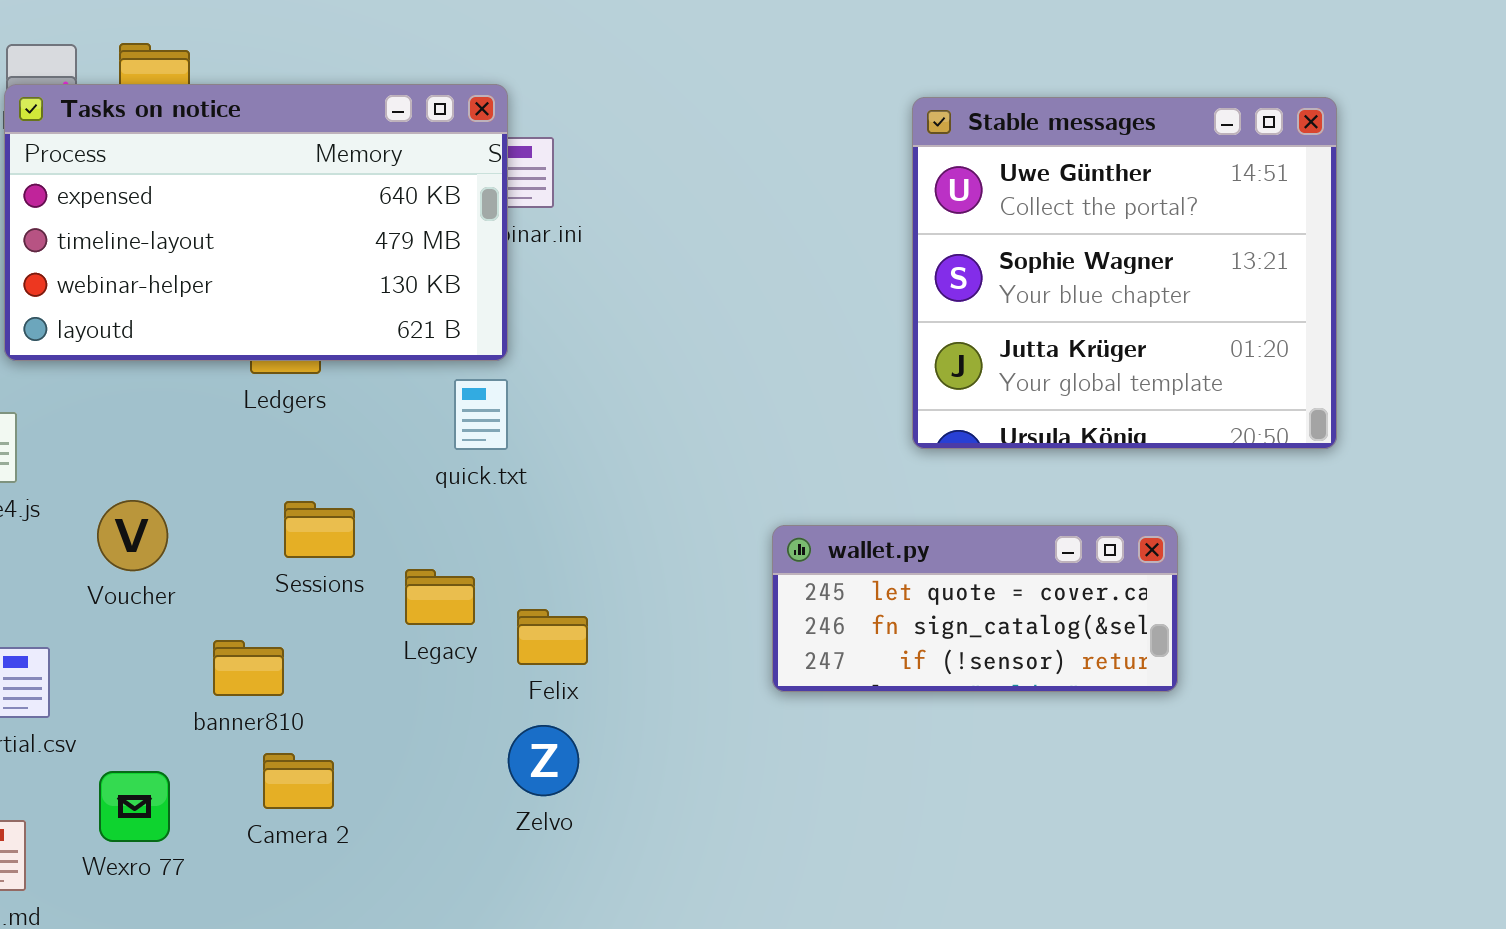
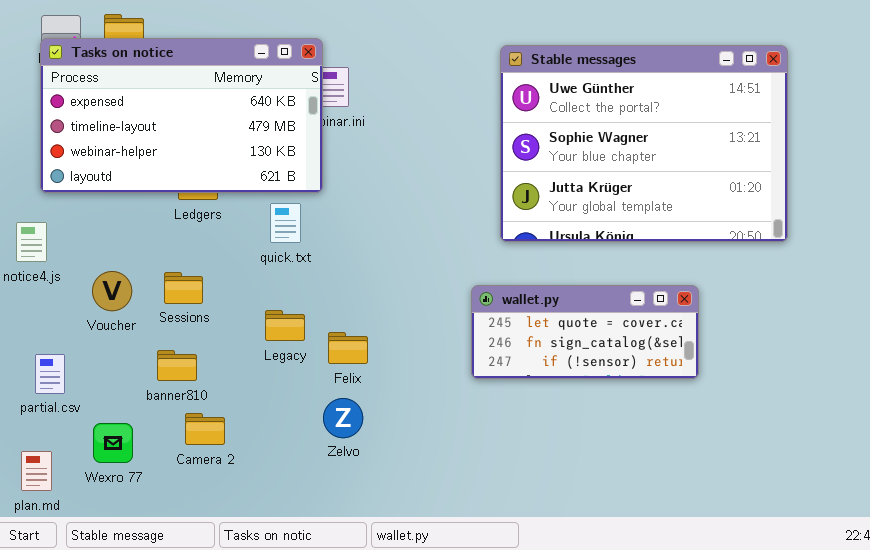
Stable messages: [912,97,1337,449] -> [500,45,788,242], resized
quick.txt: [454,379,508,450] -> [270,203,301,243], moved
Sessions: [284,501,355,558] -> [164,272,203,304], moved

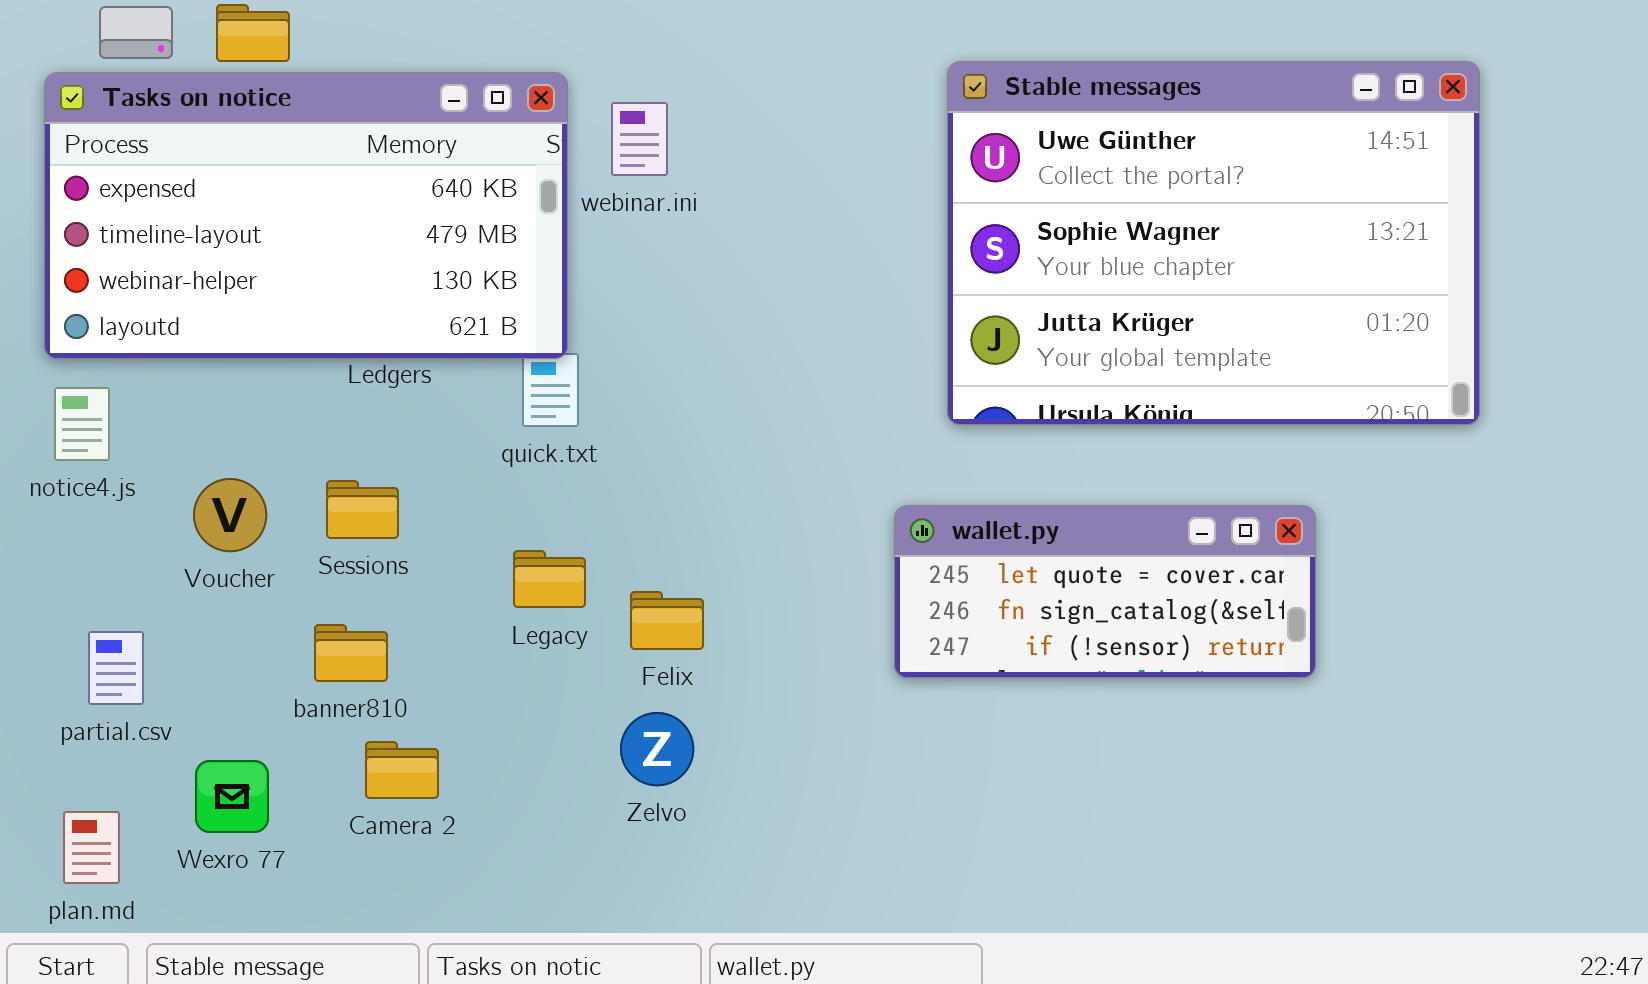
Tasks on notice: [40,38,323,193] -> [44,72,568,359], moved

